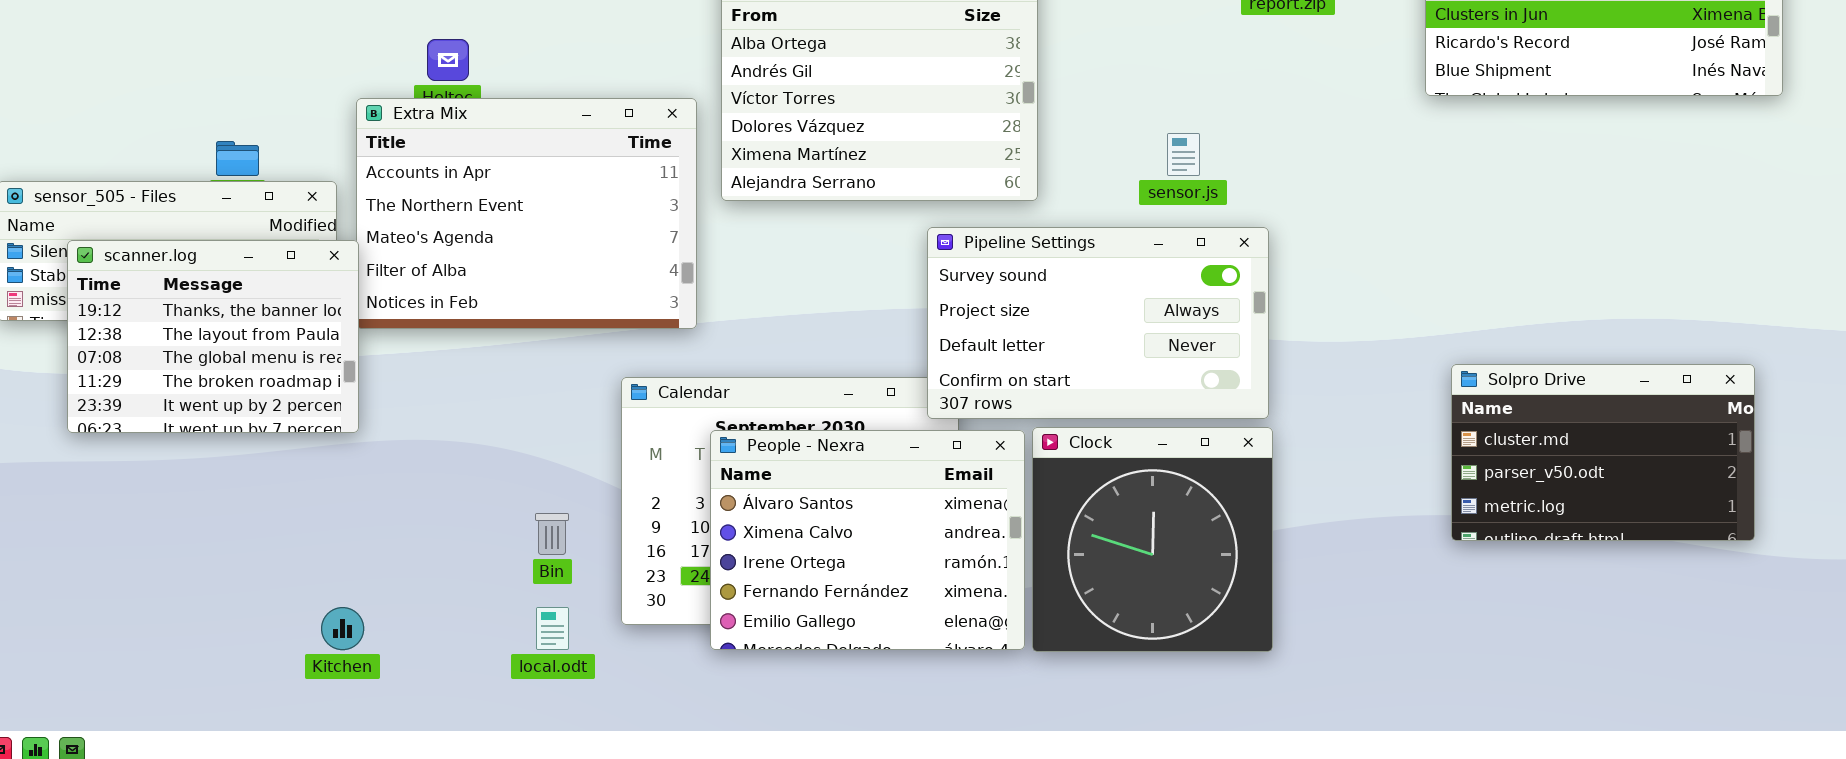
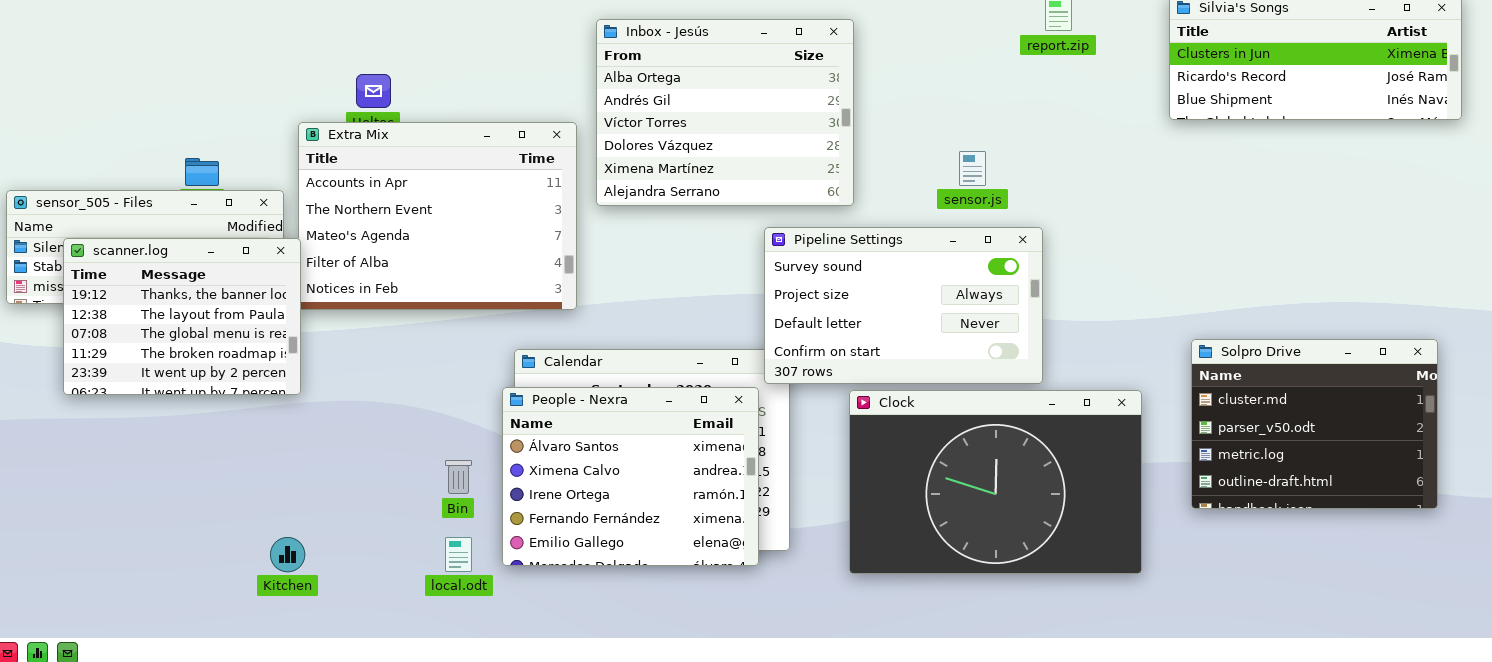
Solpro Drive: [1451,364,1755,541] -> [1191,339,1438,509], resized
Clock: [1032,427,1273,652] -> [849,390,1142,574], resized
People - Nexra: [710,430,1025,650] -> [502,387,759,566], moved

